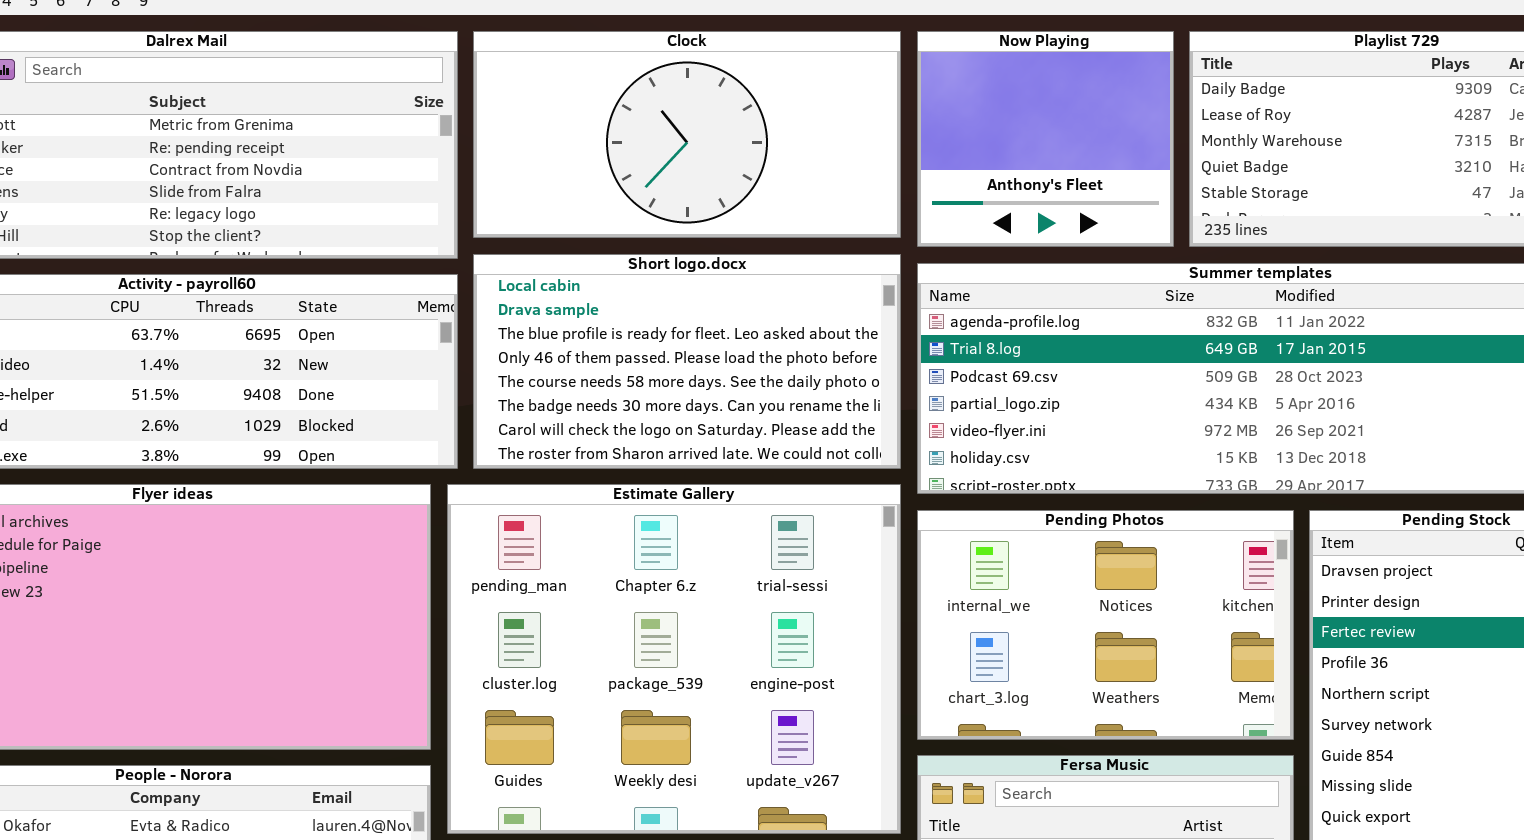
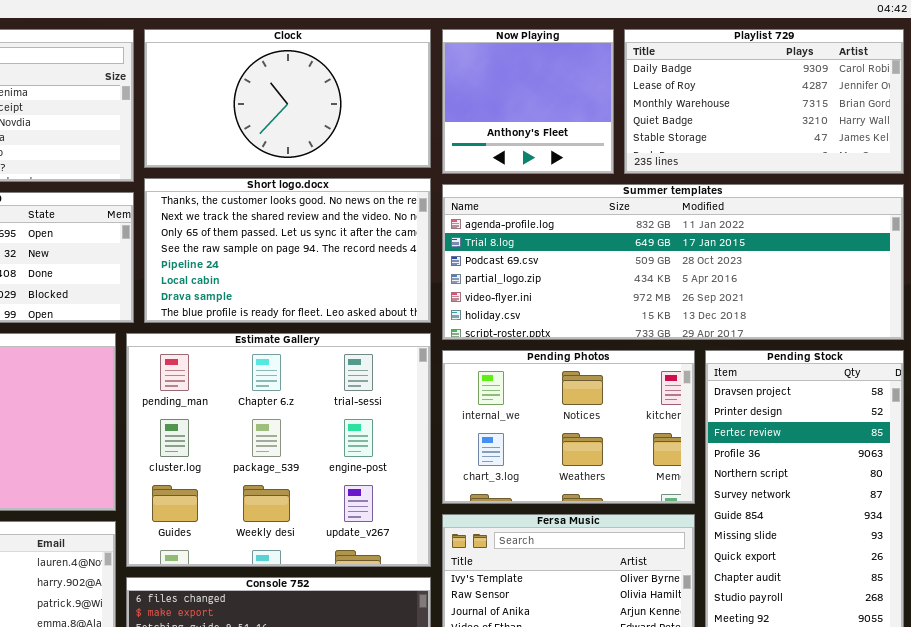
Short logo.docx: [473,254,901,469] -> [144,178,431,323], scrolled up 5 rows

